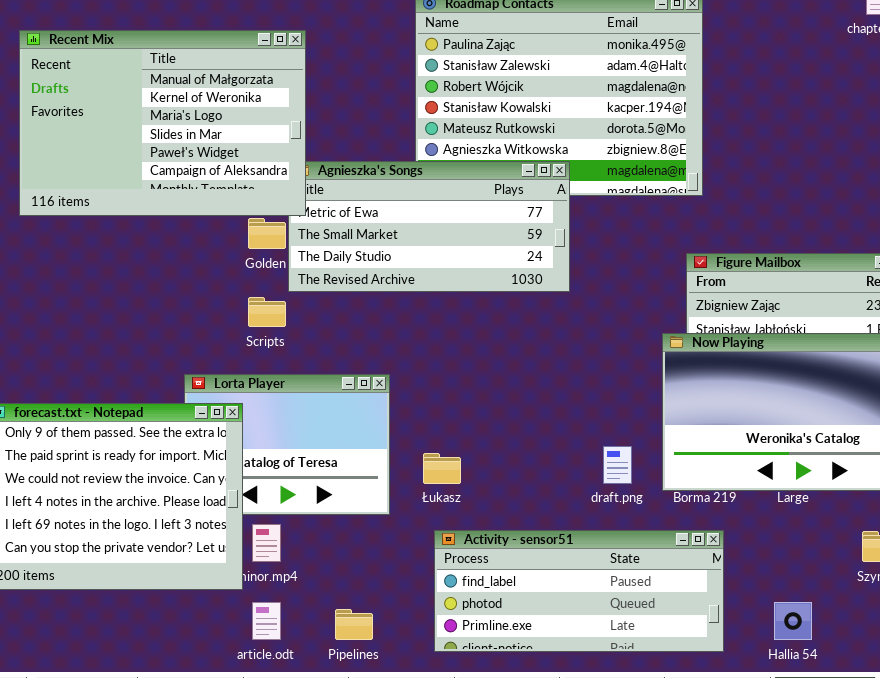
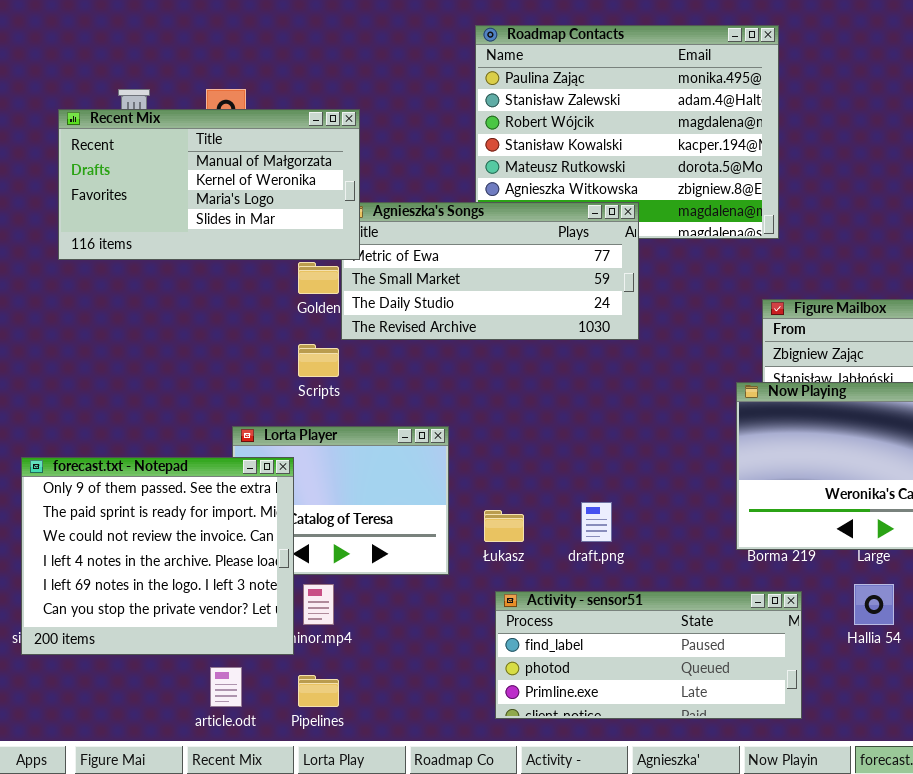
Recent Mix: [19,30,306,216] -> [58,109,360,260], resized
draft.png: [603,446,632,484] -> [581,502,612,542], moved
article.odt: [252,602,281,640] -> [210,667,242,707], moved
Hallia 54: [774,602,812,640] -> [854,584,894,625], moved
Pipelines: [335,609,373,640] -> [298,675,339,707], moved

